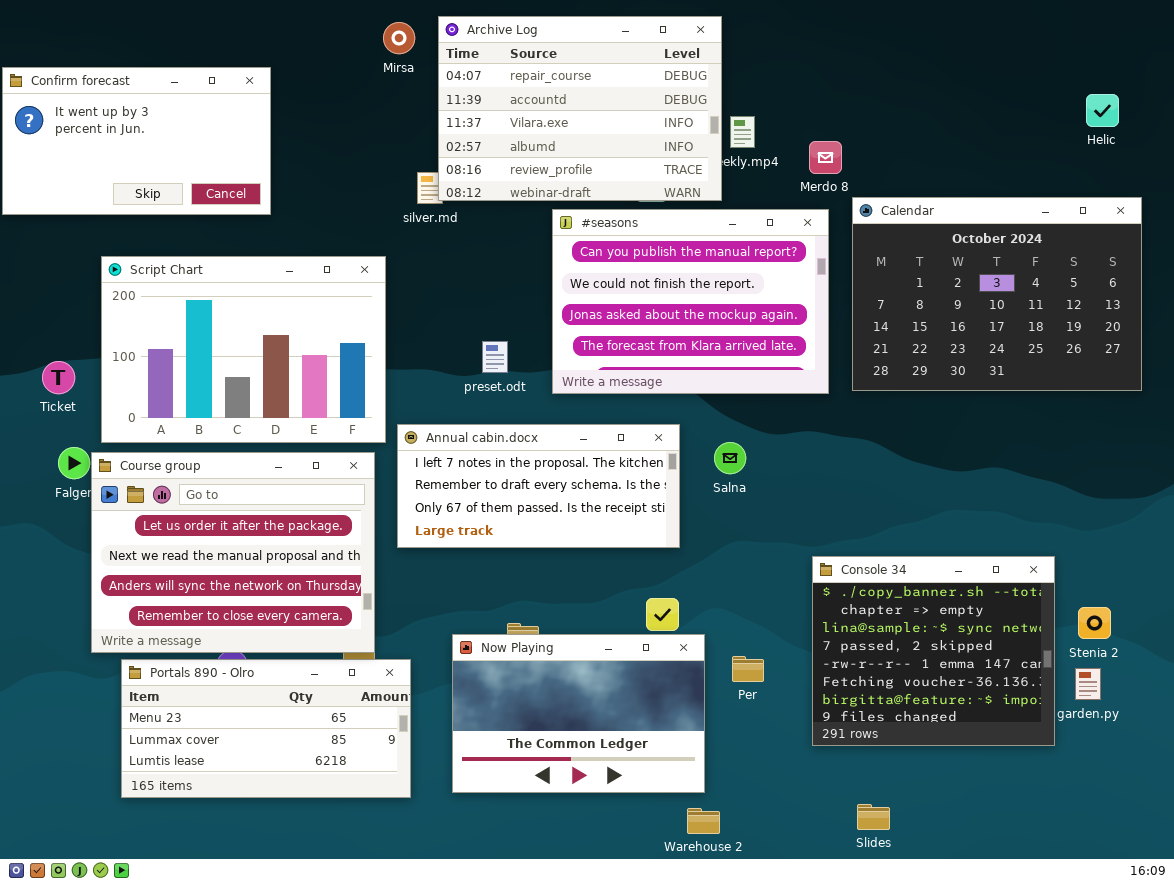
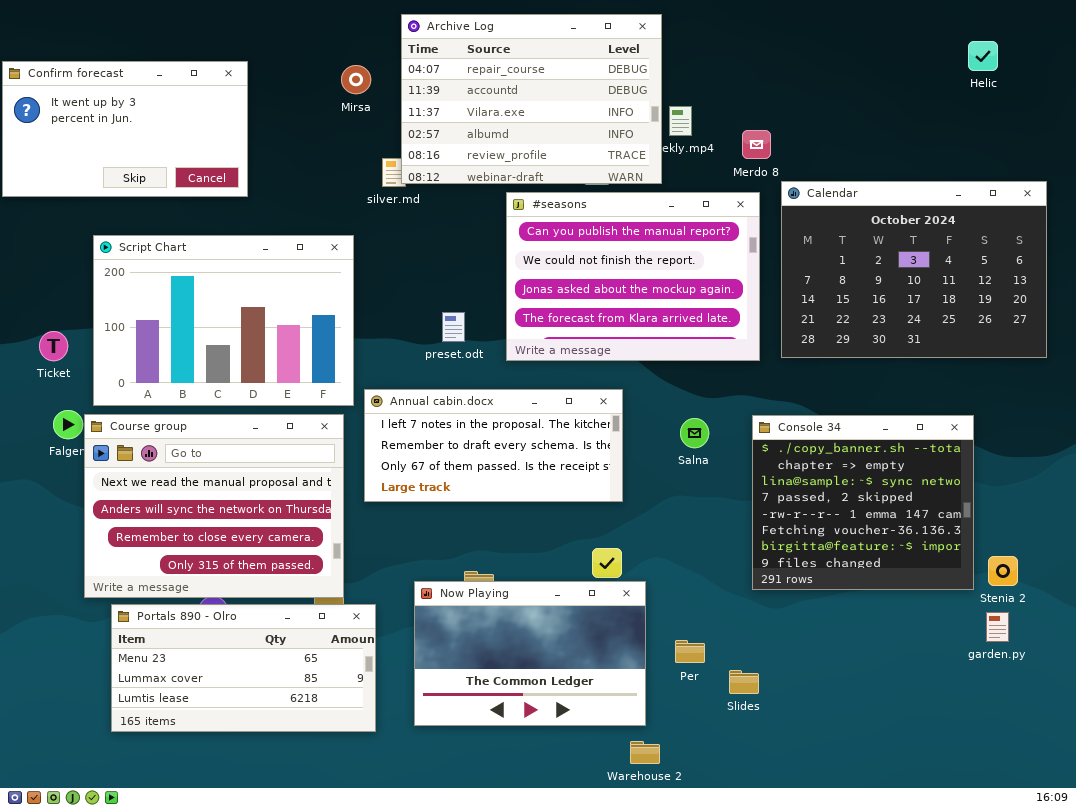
Mirsa: [383,22,415,54] -> [341,65,371,94], moved
Helic: [1086,94,1119,127] -> [968,41,998,71], moved
Salna: [714,442,746,474] -> [680,418,709,448], moved
Course group: [91,452,375,653] -> [84,414,344,598], scrolled down 1 row
Console 34: [812,556,1055,746] -> [752,415,974,590], moved
Per: [732,656,764,682] -> [675,640,705,663], moved
Slides: [857,804,890,830] -> [729,670,759,694], moved

